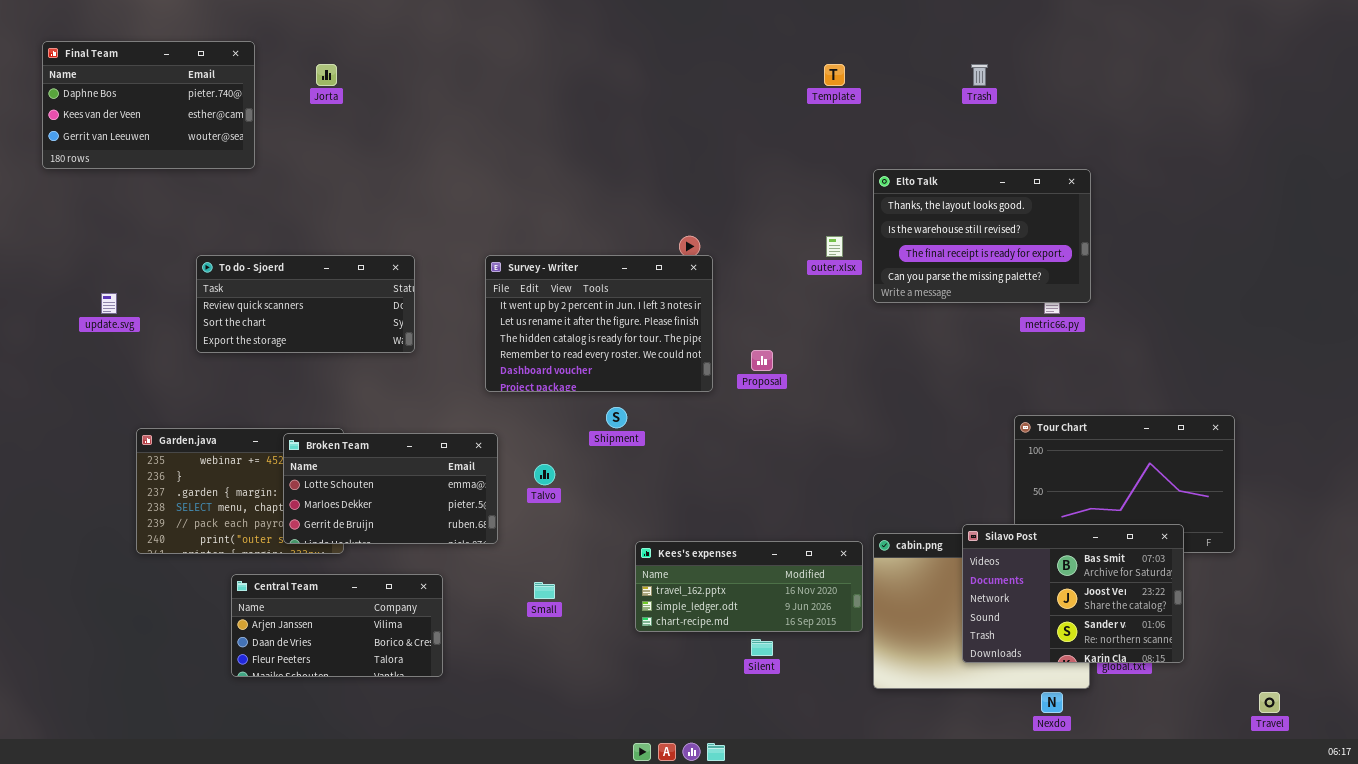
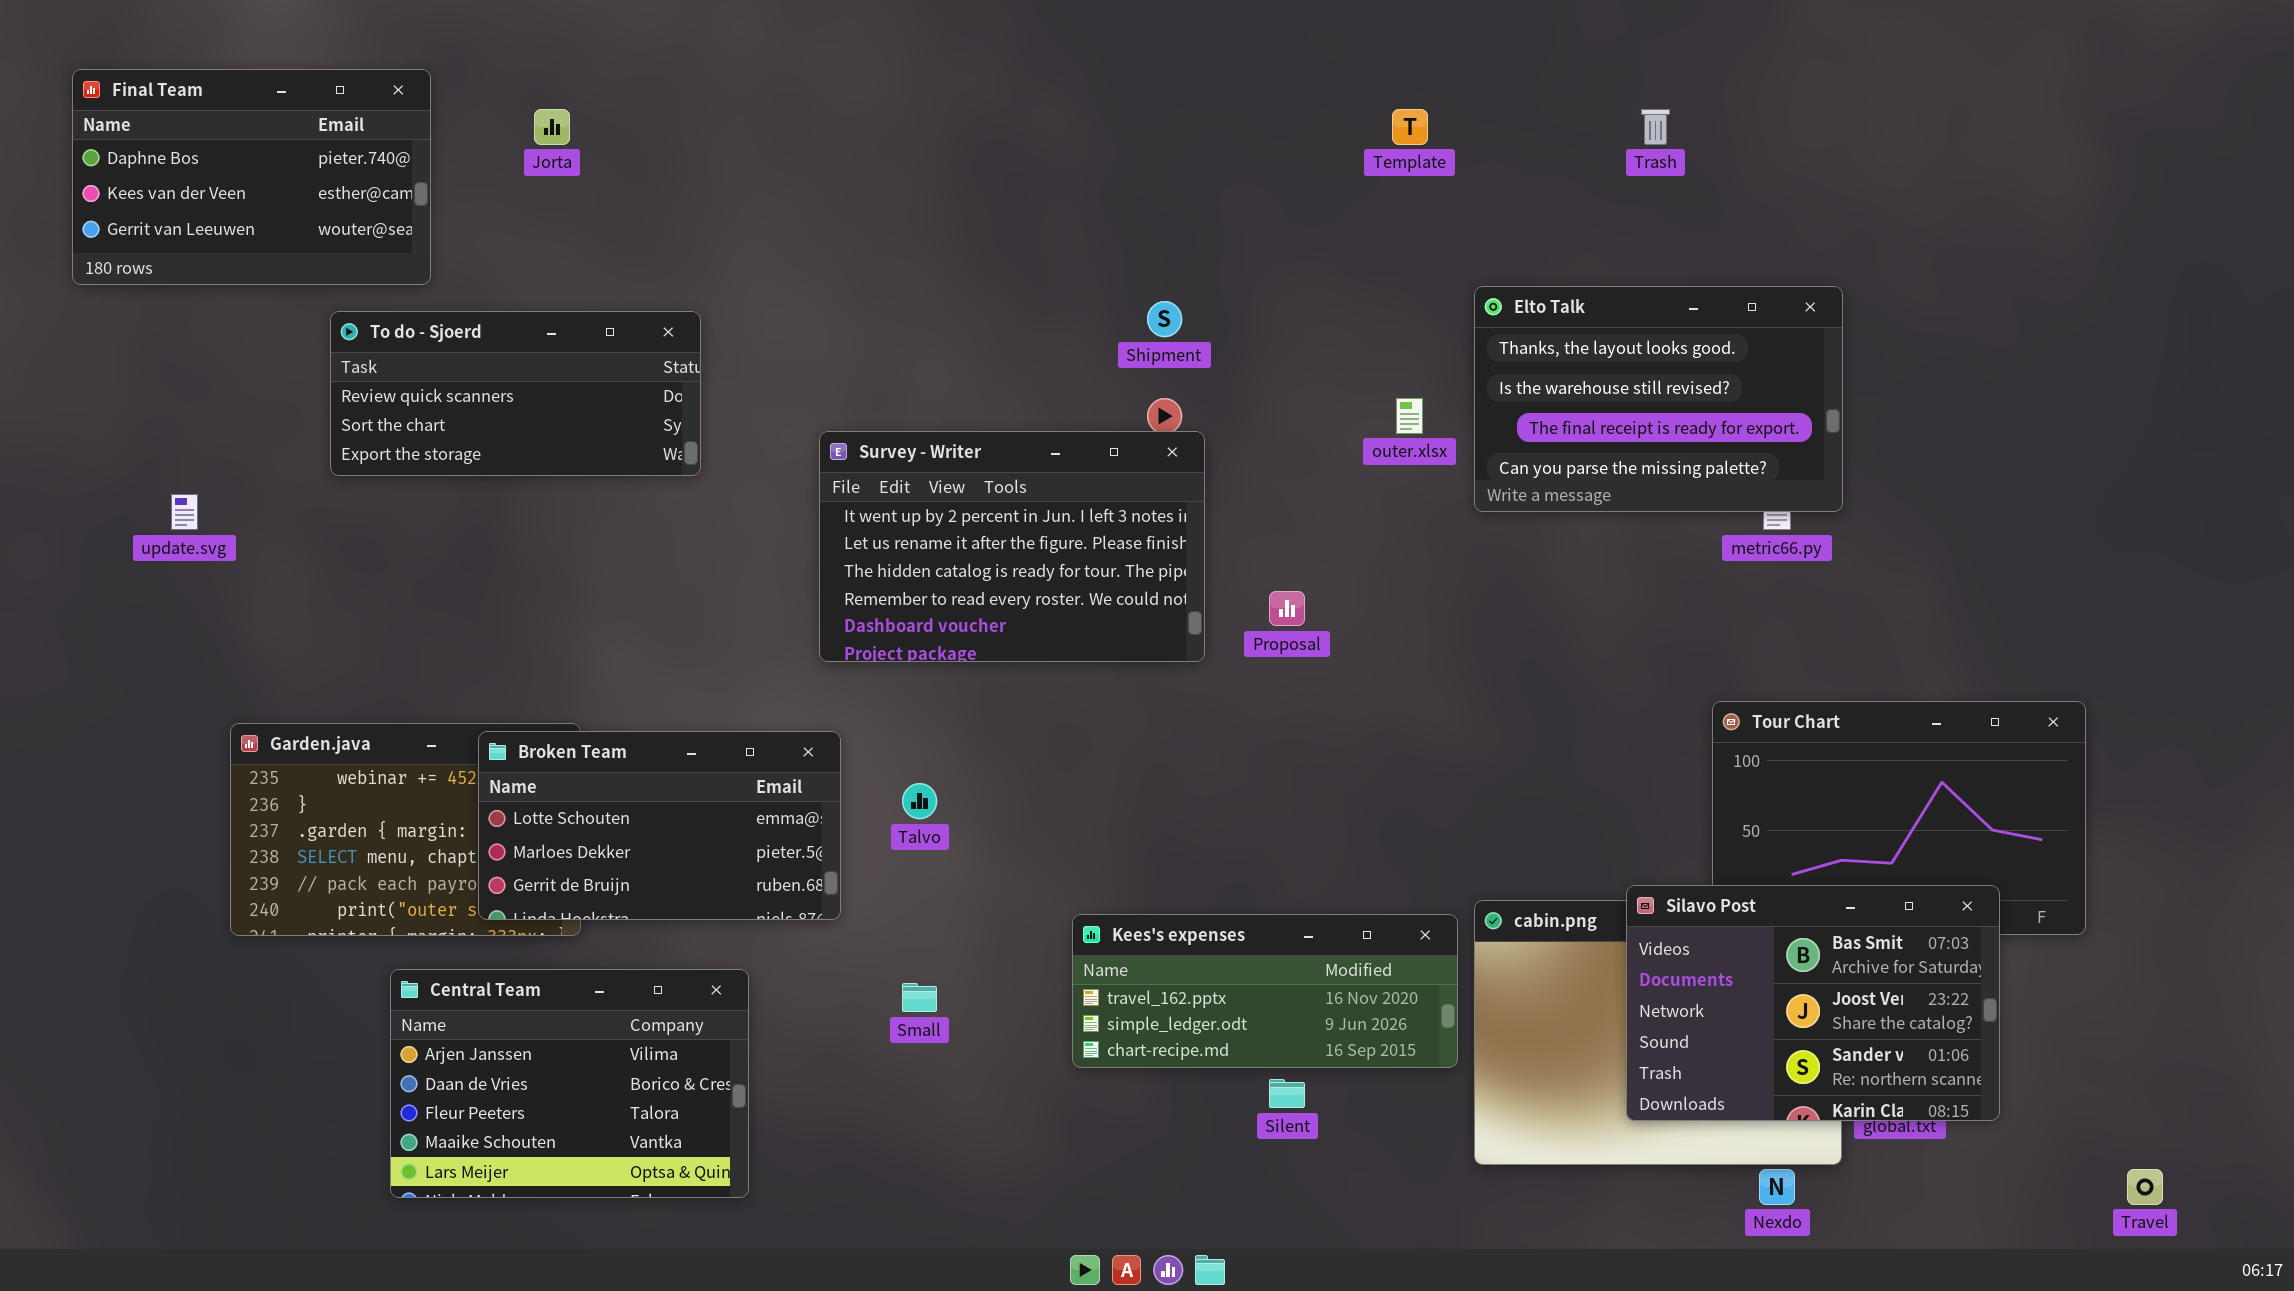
To do - Sjoerd: [196,255,415,353] -> [330,311,701,476], moved
Shipment: [606,407,627,428] -> [1147,301,1182,337], moved
Central Team: [231,574,443,677] -> [390,969,749,1198], resized

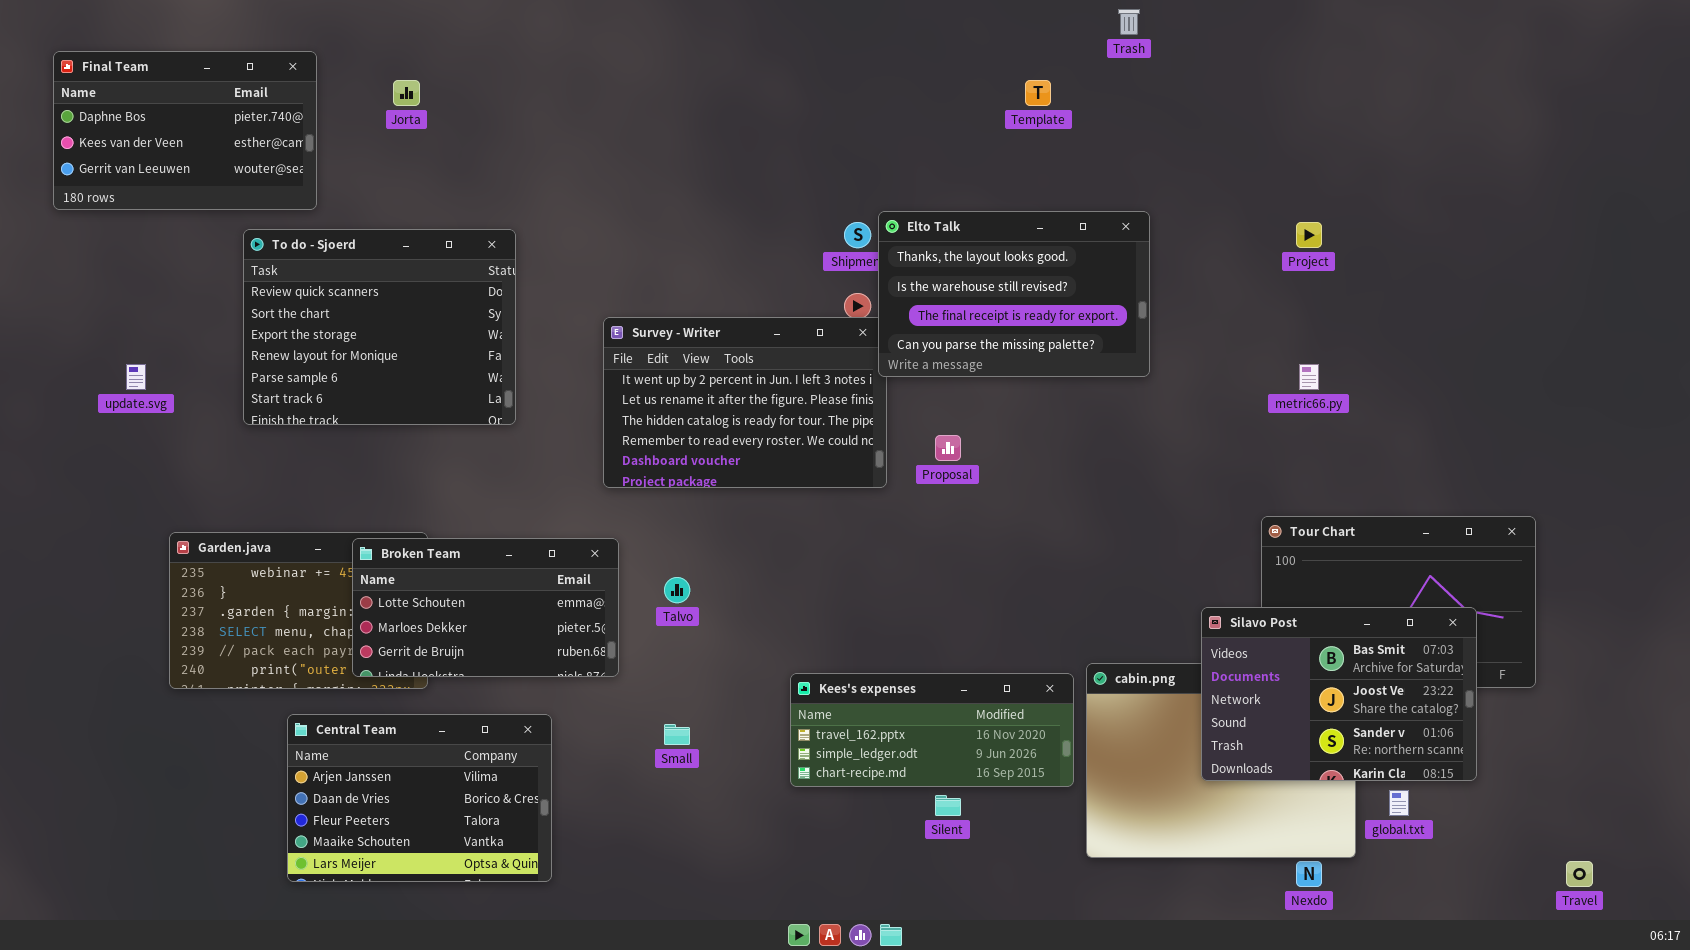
Trash: [1641,109,1670,145] -> [1118,9,1140,35], moved
Elto Talk: [1474,286,1843,512] -> [878,211,1150,377], moved
To do - Sjoerd: [330,311,701,476] -> [243,229,516,425], resized
Silavo Post: [1626,885,2000,1121] -> [1201,607,1477,781], moved

